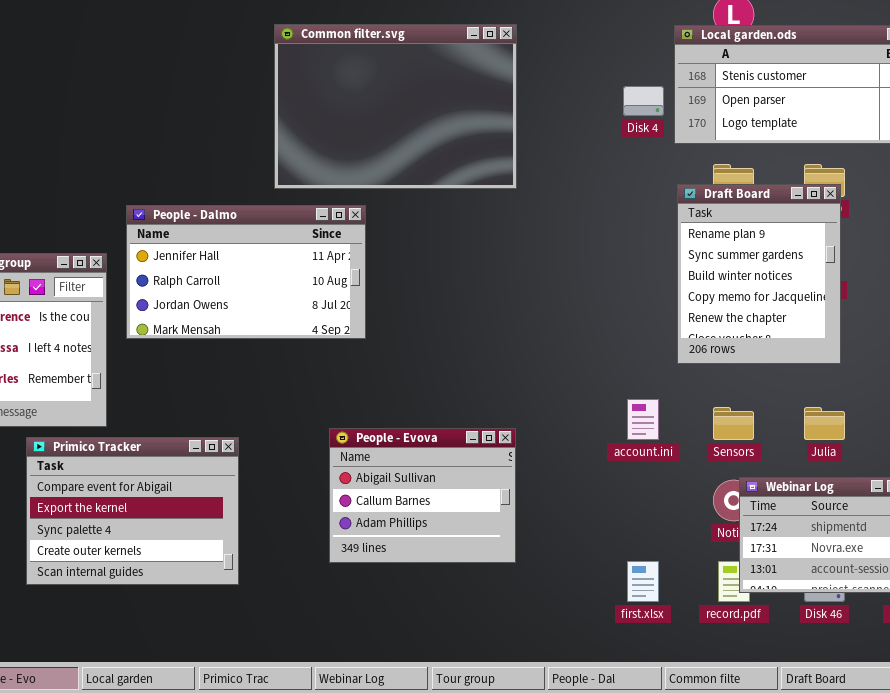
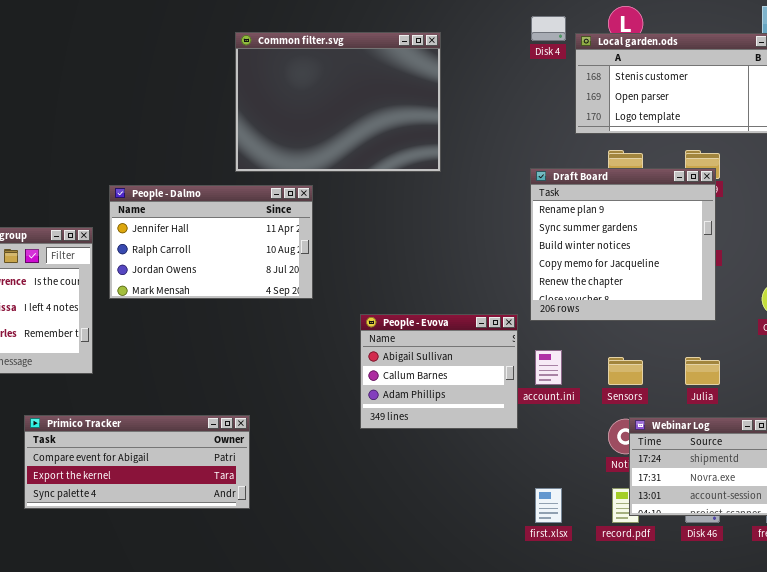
Disk 4: [623,86,664,116] -> [531,16,566,41], moved
Draft Board: [677,184,841,364] -> [530,168,716,321], resized
People - Evova: [329,428,516,563] -> [360,314,518,429], moved
Primico Tracker: [26,437,239,585] -> [24,415,250,509], resized

